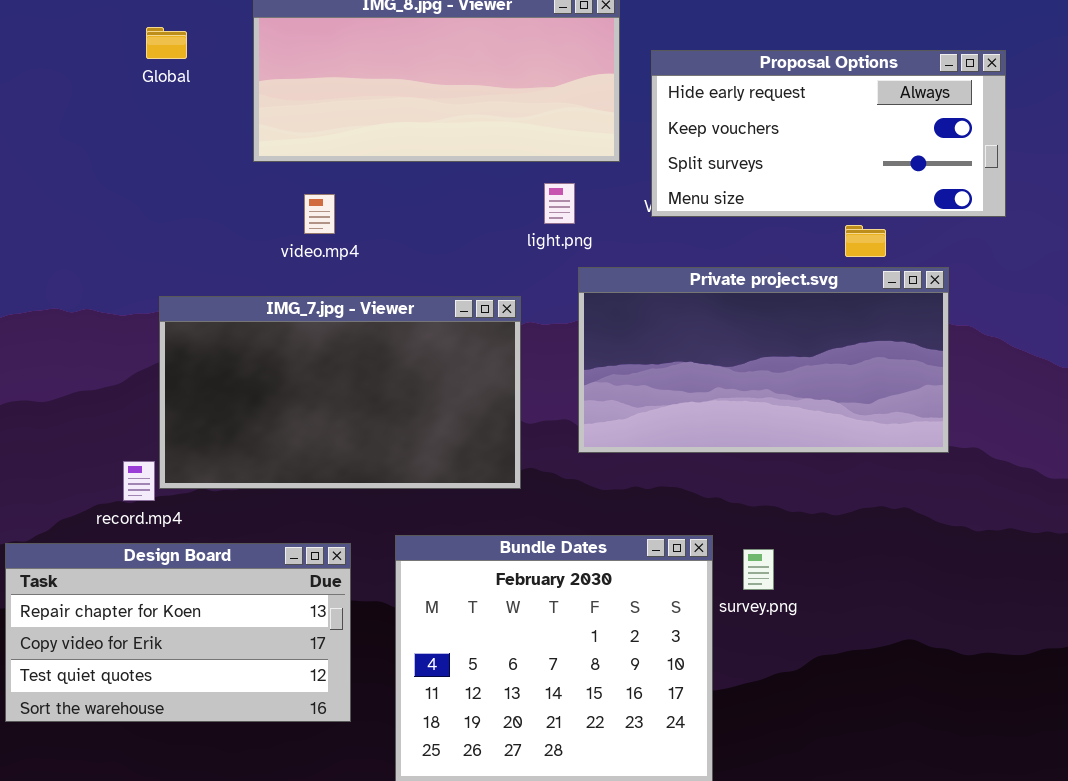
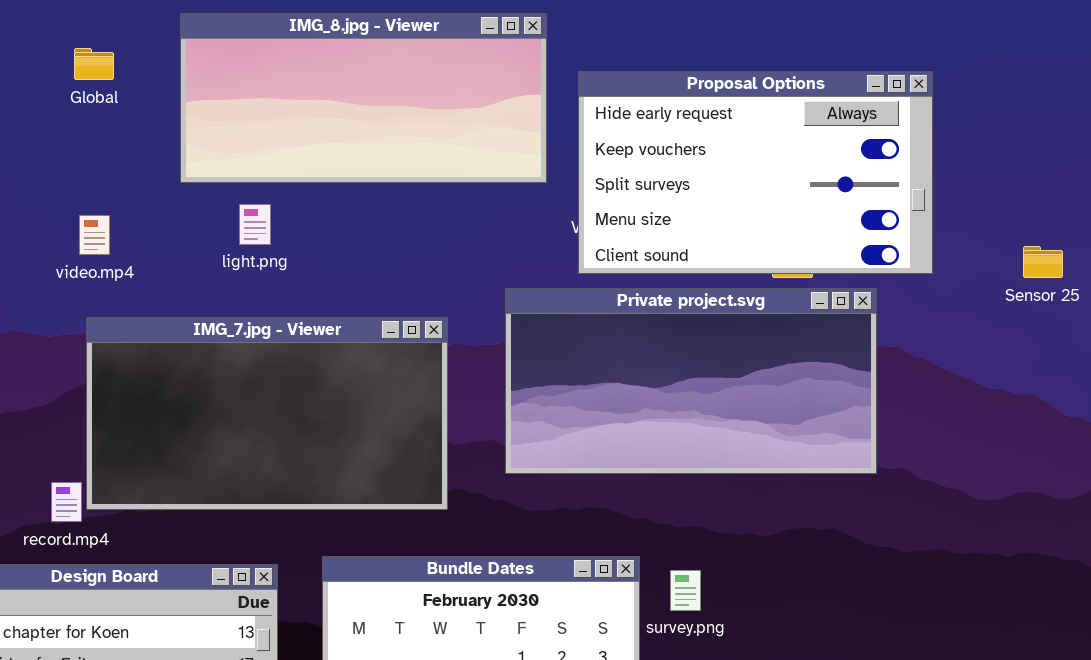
Proposal Options: [651,50,1006,217] -> [578,71,933,274], resized
light.png: [544,183,575,224] -> [239,204,271,245], moved
video.mp4: [304,194,335,234] -> [79,215,110,255], moved

